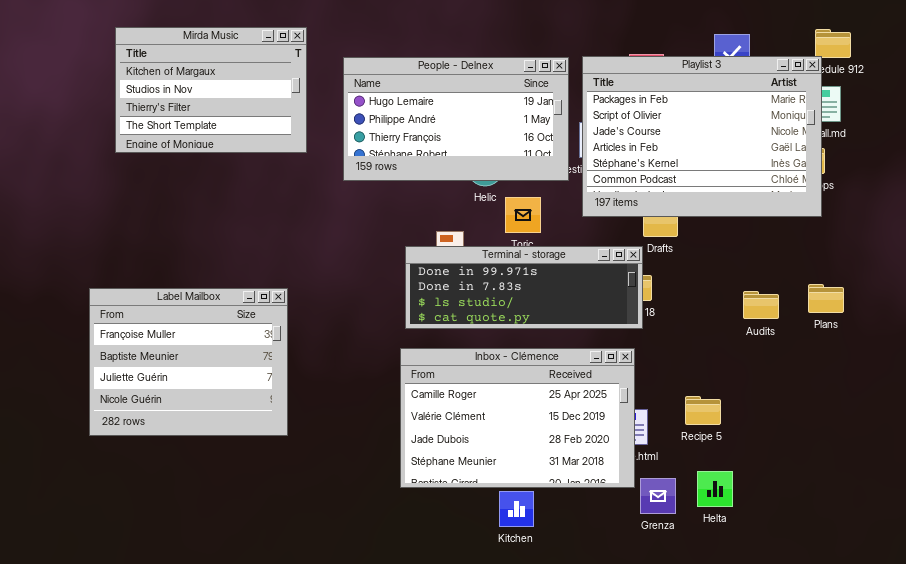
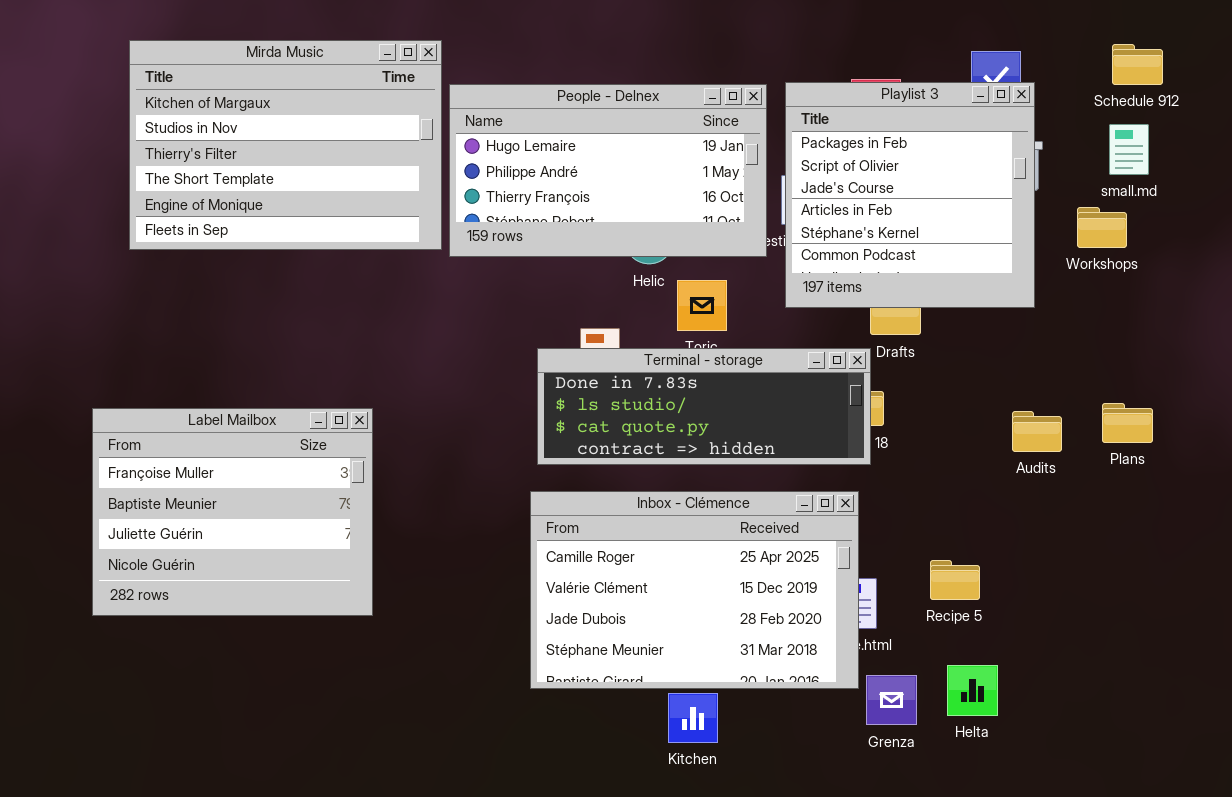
Mirda Music: [115,27,307,153] -> [129,40,442,250], resized
Playlist 3: [582,56,822,217] -> [785,82,1035,308], resized
Terminal - storage: [405,246,643,329] -> [537,348,871,465], scrolled down 1 row

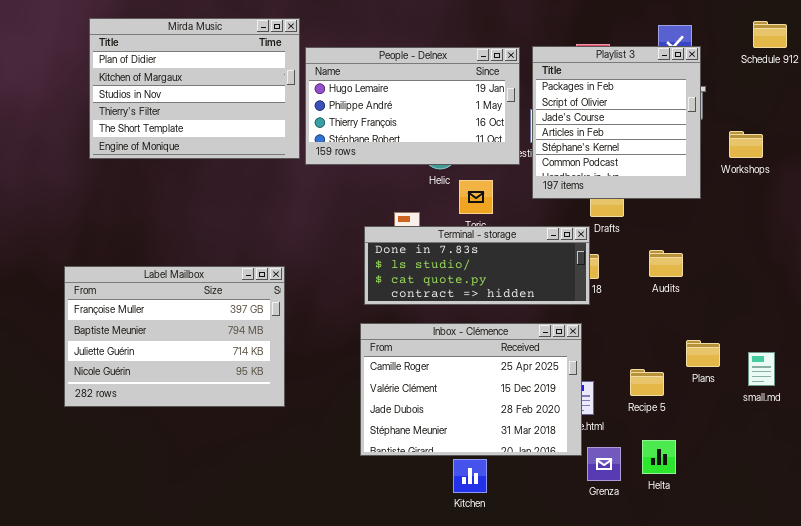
Mirda Music: [129,40,442,250] -> [89,18,300,159], scrolled up 1 row
small.md: [1109,124,1149,175] -> [748,352,775,386], moved
Plans: [1102,403,1153,443] -> [686,340,720,367], moved
Label Mailbox: [92,408,373,616] -> [64,266,285,407], resized
Audits: [1012,411,1062,452] -> [649,250,683,277], moved

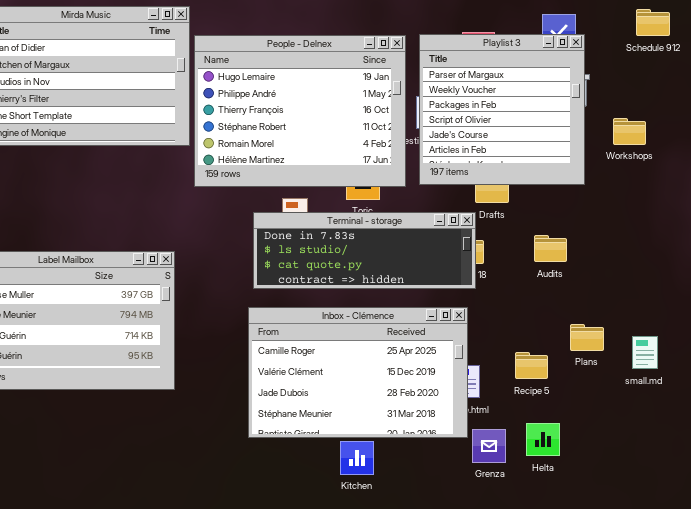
Playlist 3: [532,46,701,199] -> [419,34,585,185], scrolled up 2 rows
People - Delnex: [305,47,520,165] -> [194,35,406,187], resized

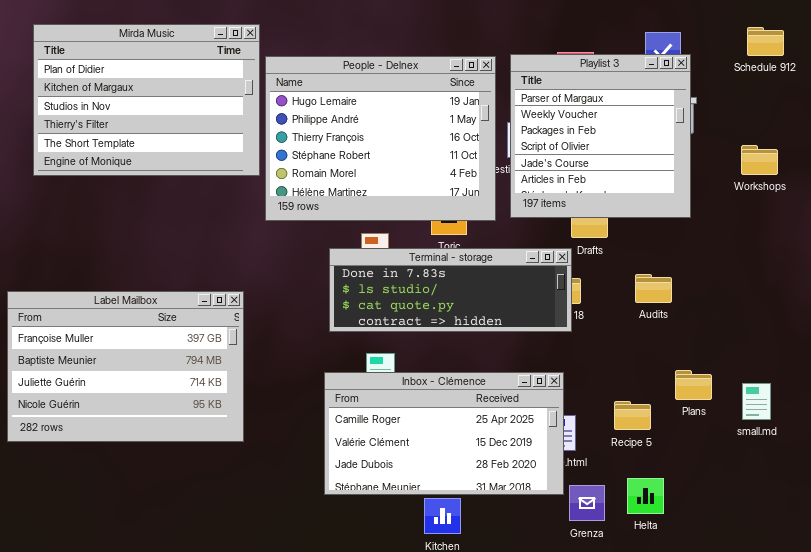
Workshops: [613,118,646,145] -> [741,145,778,175], moved
Inbox - Clémence: [248,307,468,438] -> [324,372,564,495], resized

